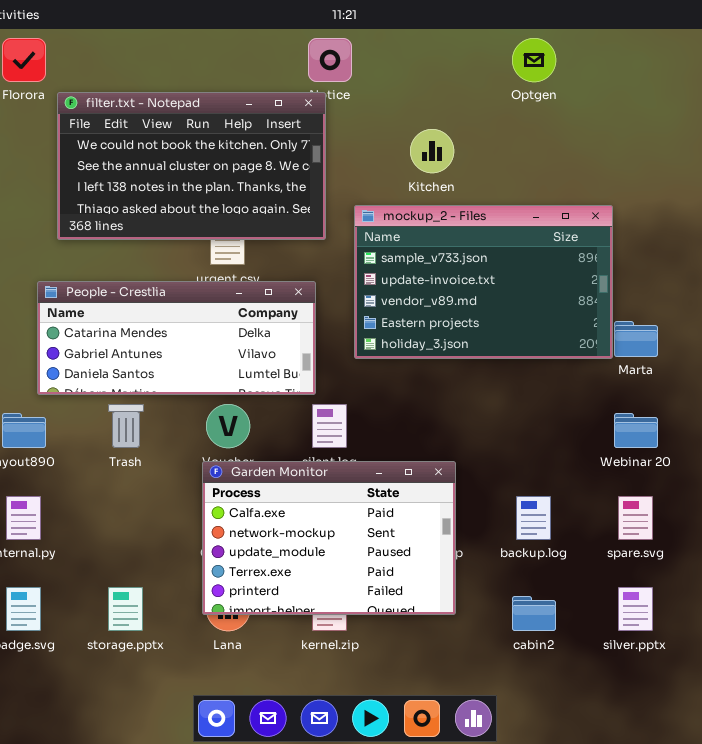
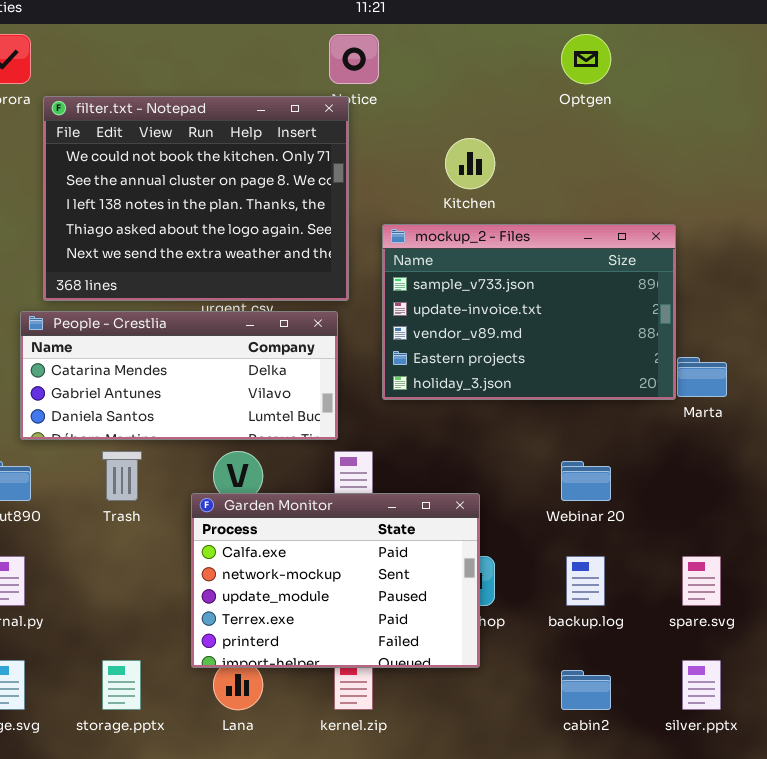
filter.txt - Notepad: [57,92,326,240] -> [43,96,349,301], resized
Webinar 20: [614,413,658,448] -> [561,461,611,501], moved
Garden Monitor: [202,461,456,615] -> [191,493,480,668], moved

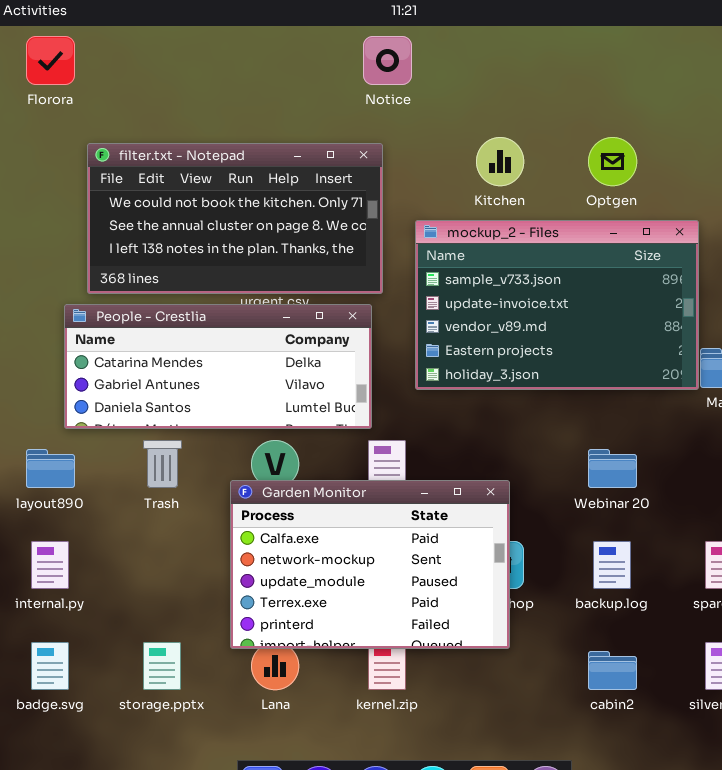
Optgen: [561,34,611,84] -> [588,137,637,186], moved
filter.txt - Notepad: [43,96,349,301] -> [87,143,383,294], resized

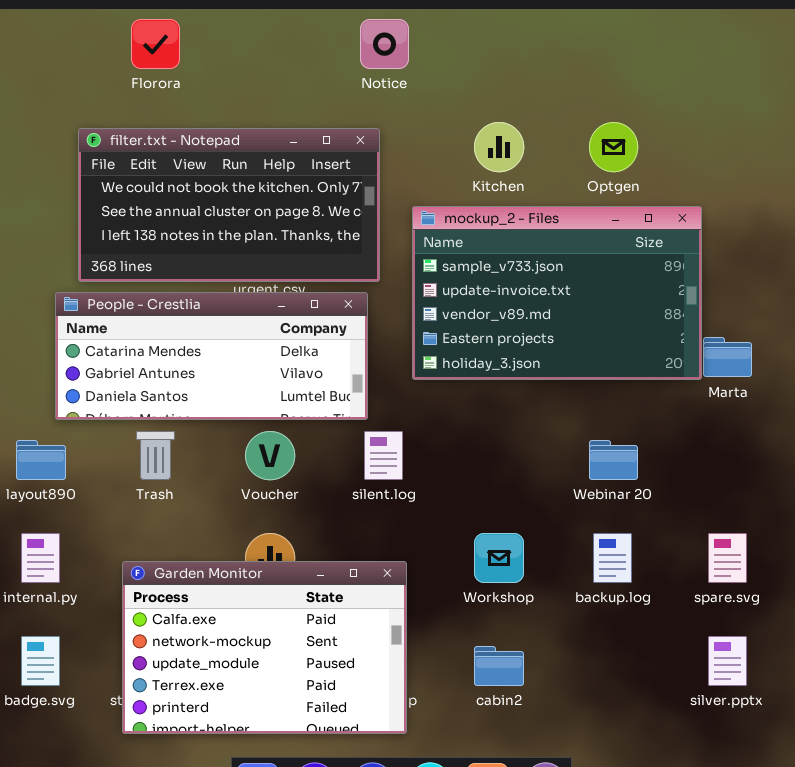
Florora: [26,36,75,85] -> [131,19,180,69], moved
Garden Monitor: [230,480,510,649] -> [122,561,407,734], moved
cabin2: [588,651,637,690] -> [474,646,524,686], moved

